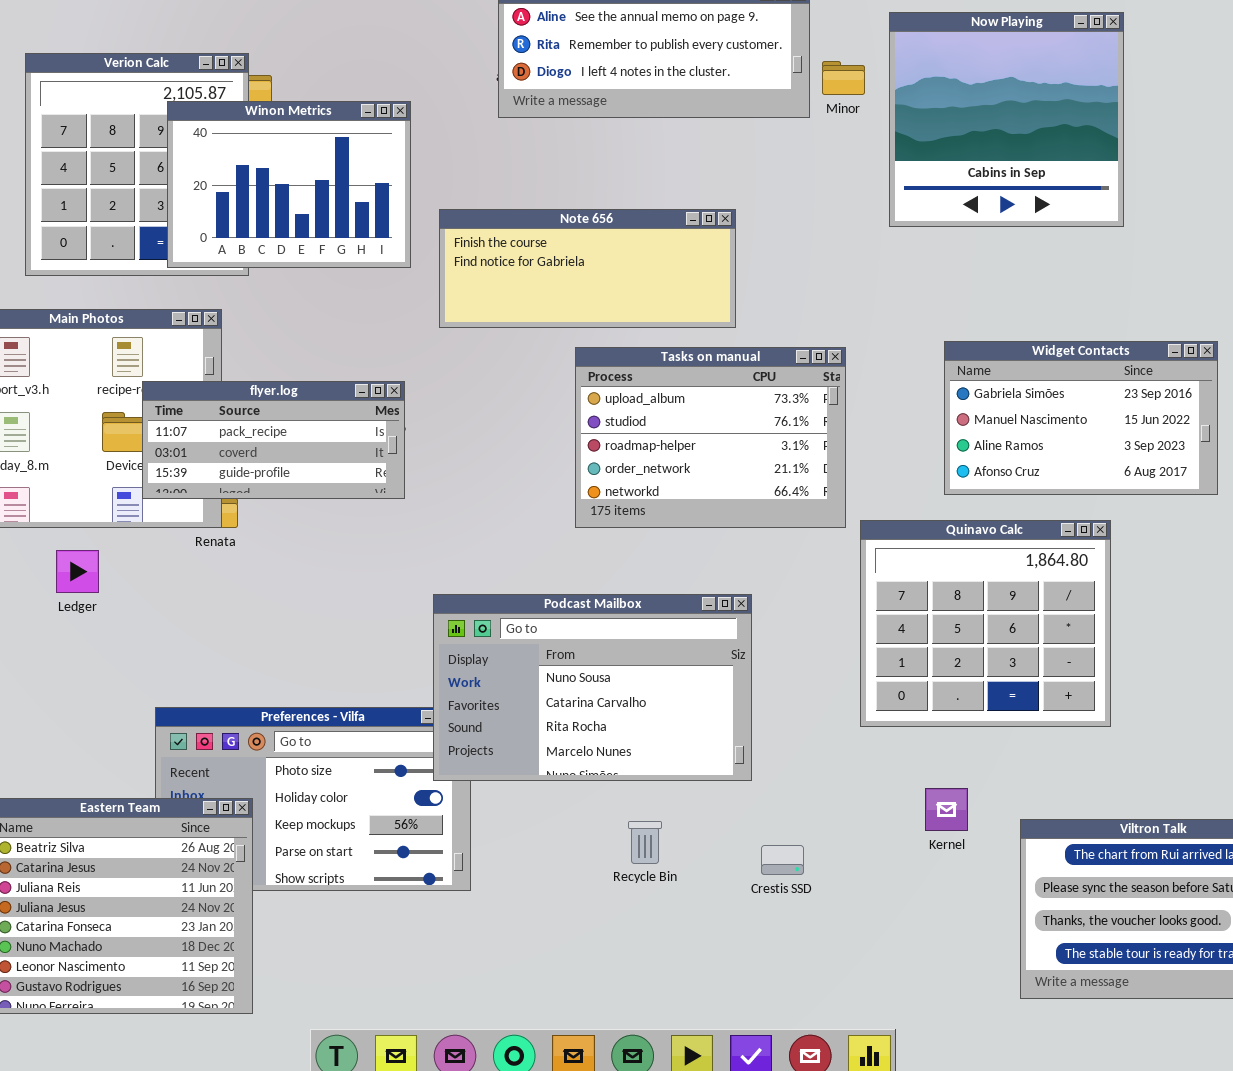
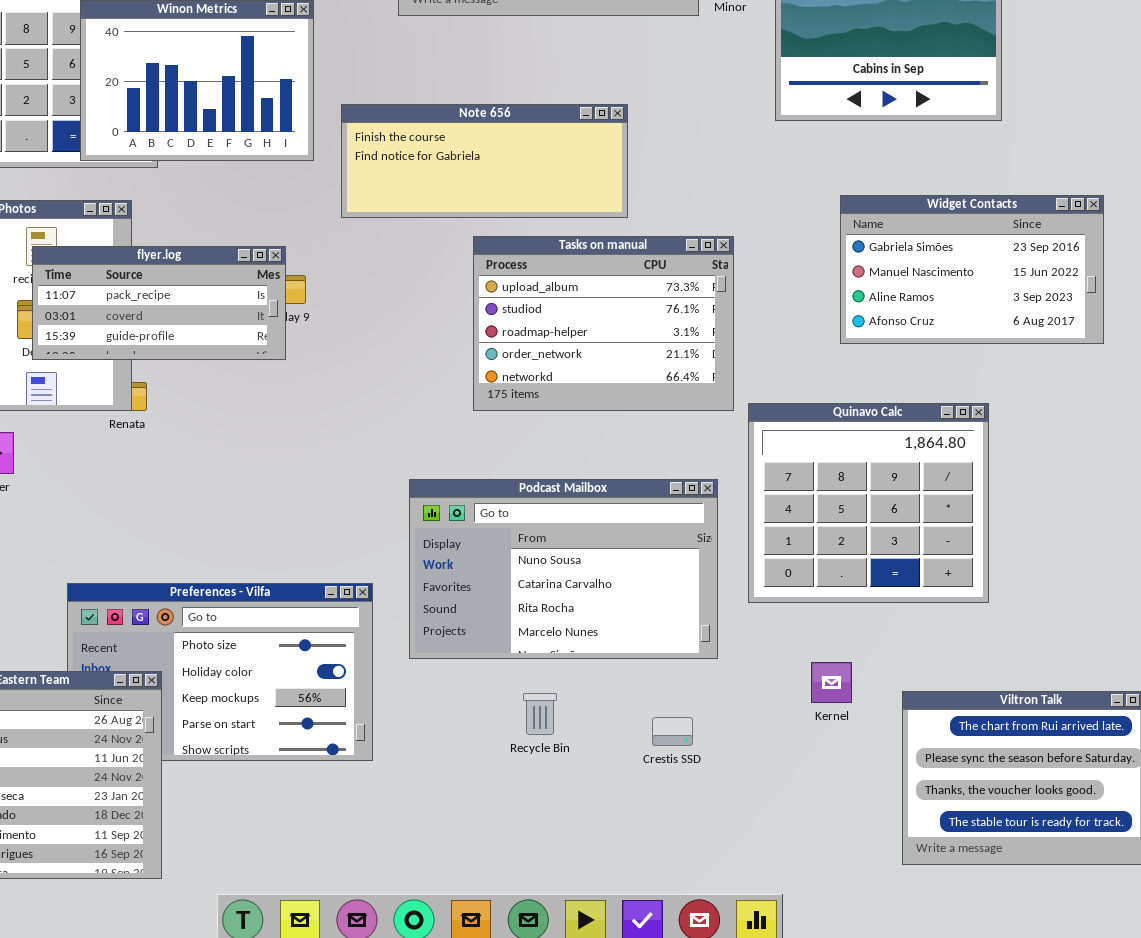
Widget Contacts: [944,341,1218,495] -> [840,195,1104,344], moved
flyer.log: [142,381,405,499] -> [32,246,286,360], moved
Podcast Mailbox: [433,594,752,781] -> [409,479,718,659], moved

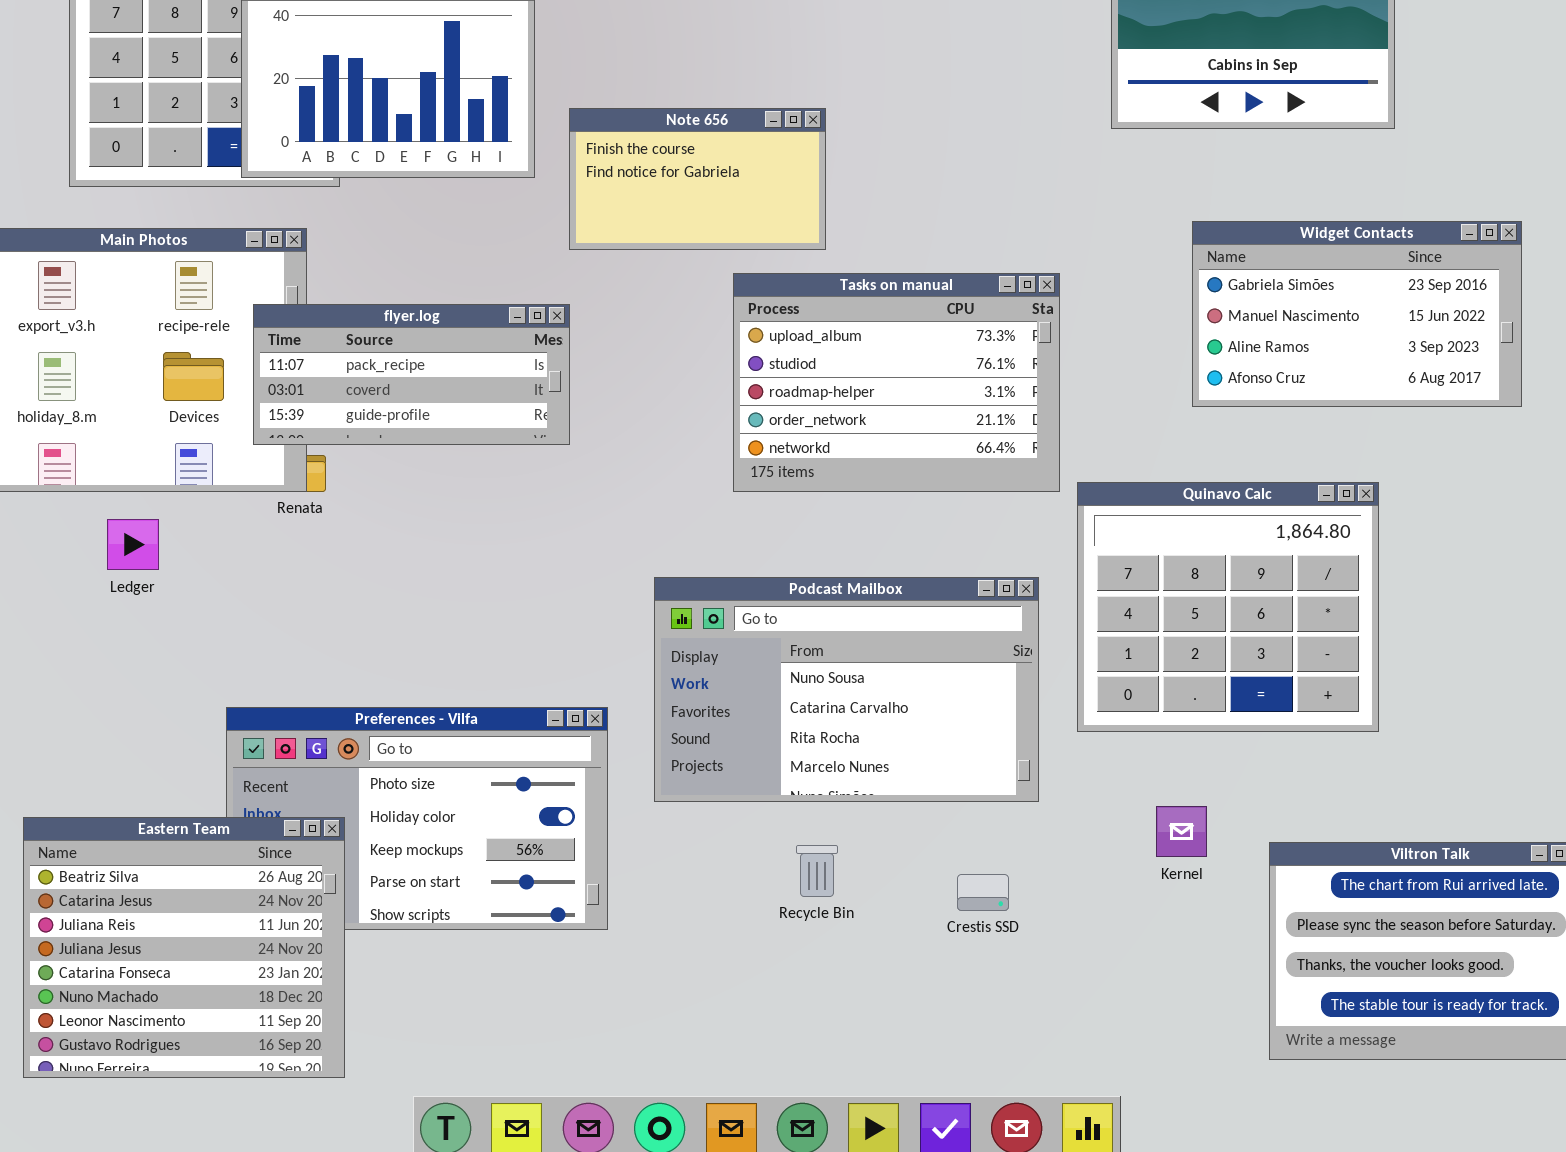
Note 656: [341,104,628,218] -> [569,108,826,250], resized
flyer.log: [32,246,286,360] -> [253,304,570,445], moved

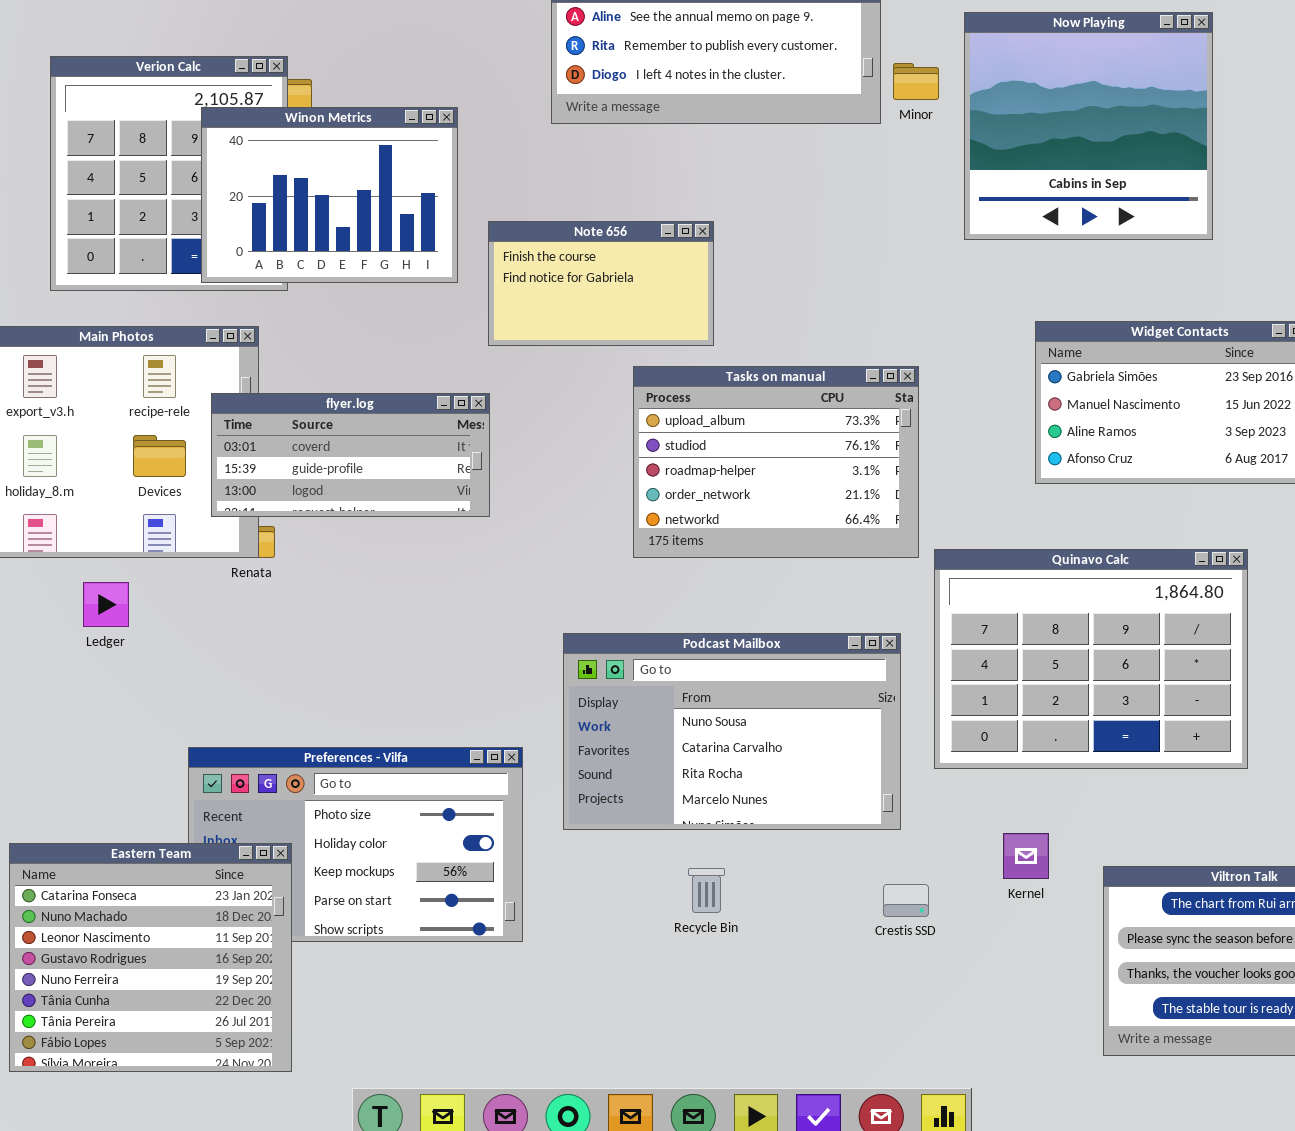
flyer.log: [253,304,570,445] -> [211,393,490,517], scrolled down 1 row
Quinavo Calc: [1077,482,1379,732] -> [934,549,1248,769], resized
Eastern Team: [23,817,345,1078] -> [9,843,292,1072], scrolled down 4 rows
Crestis SSD: [957,874,1009,911] -> [883,884,929,917], moved

